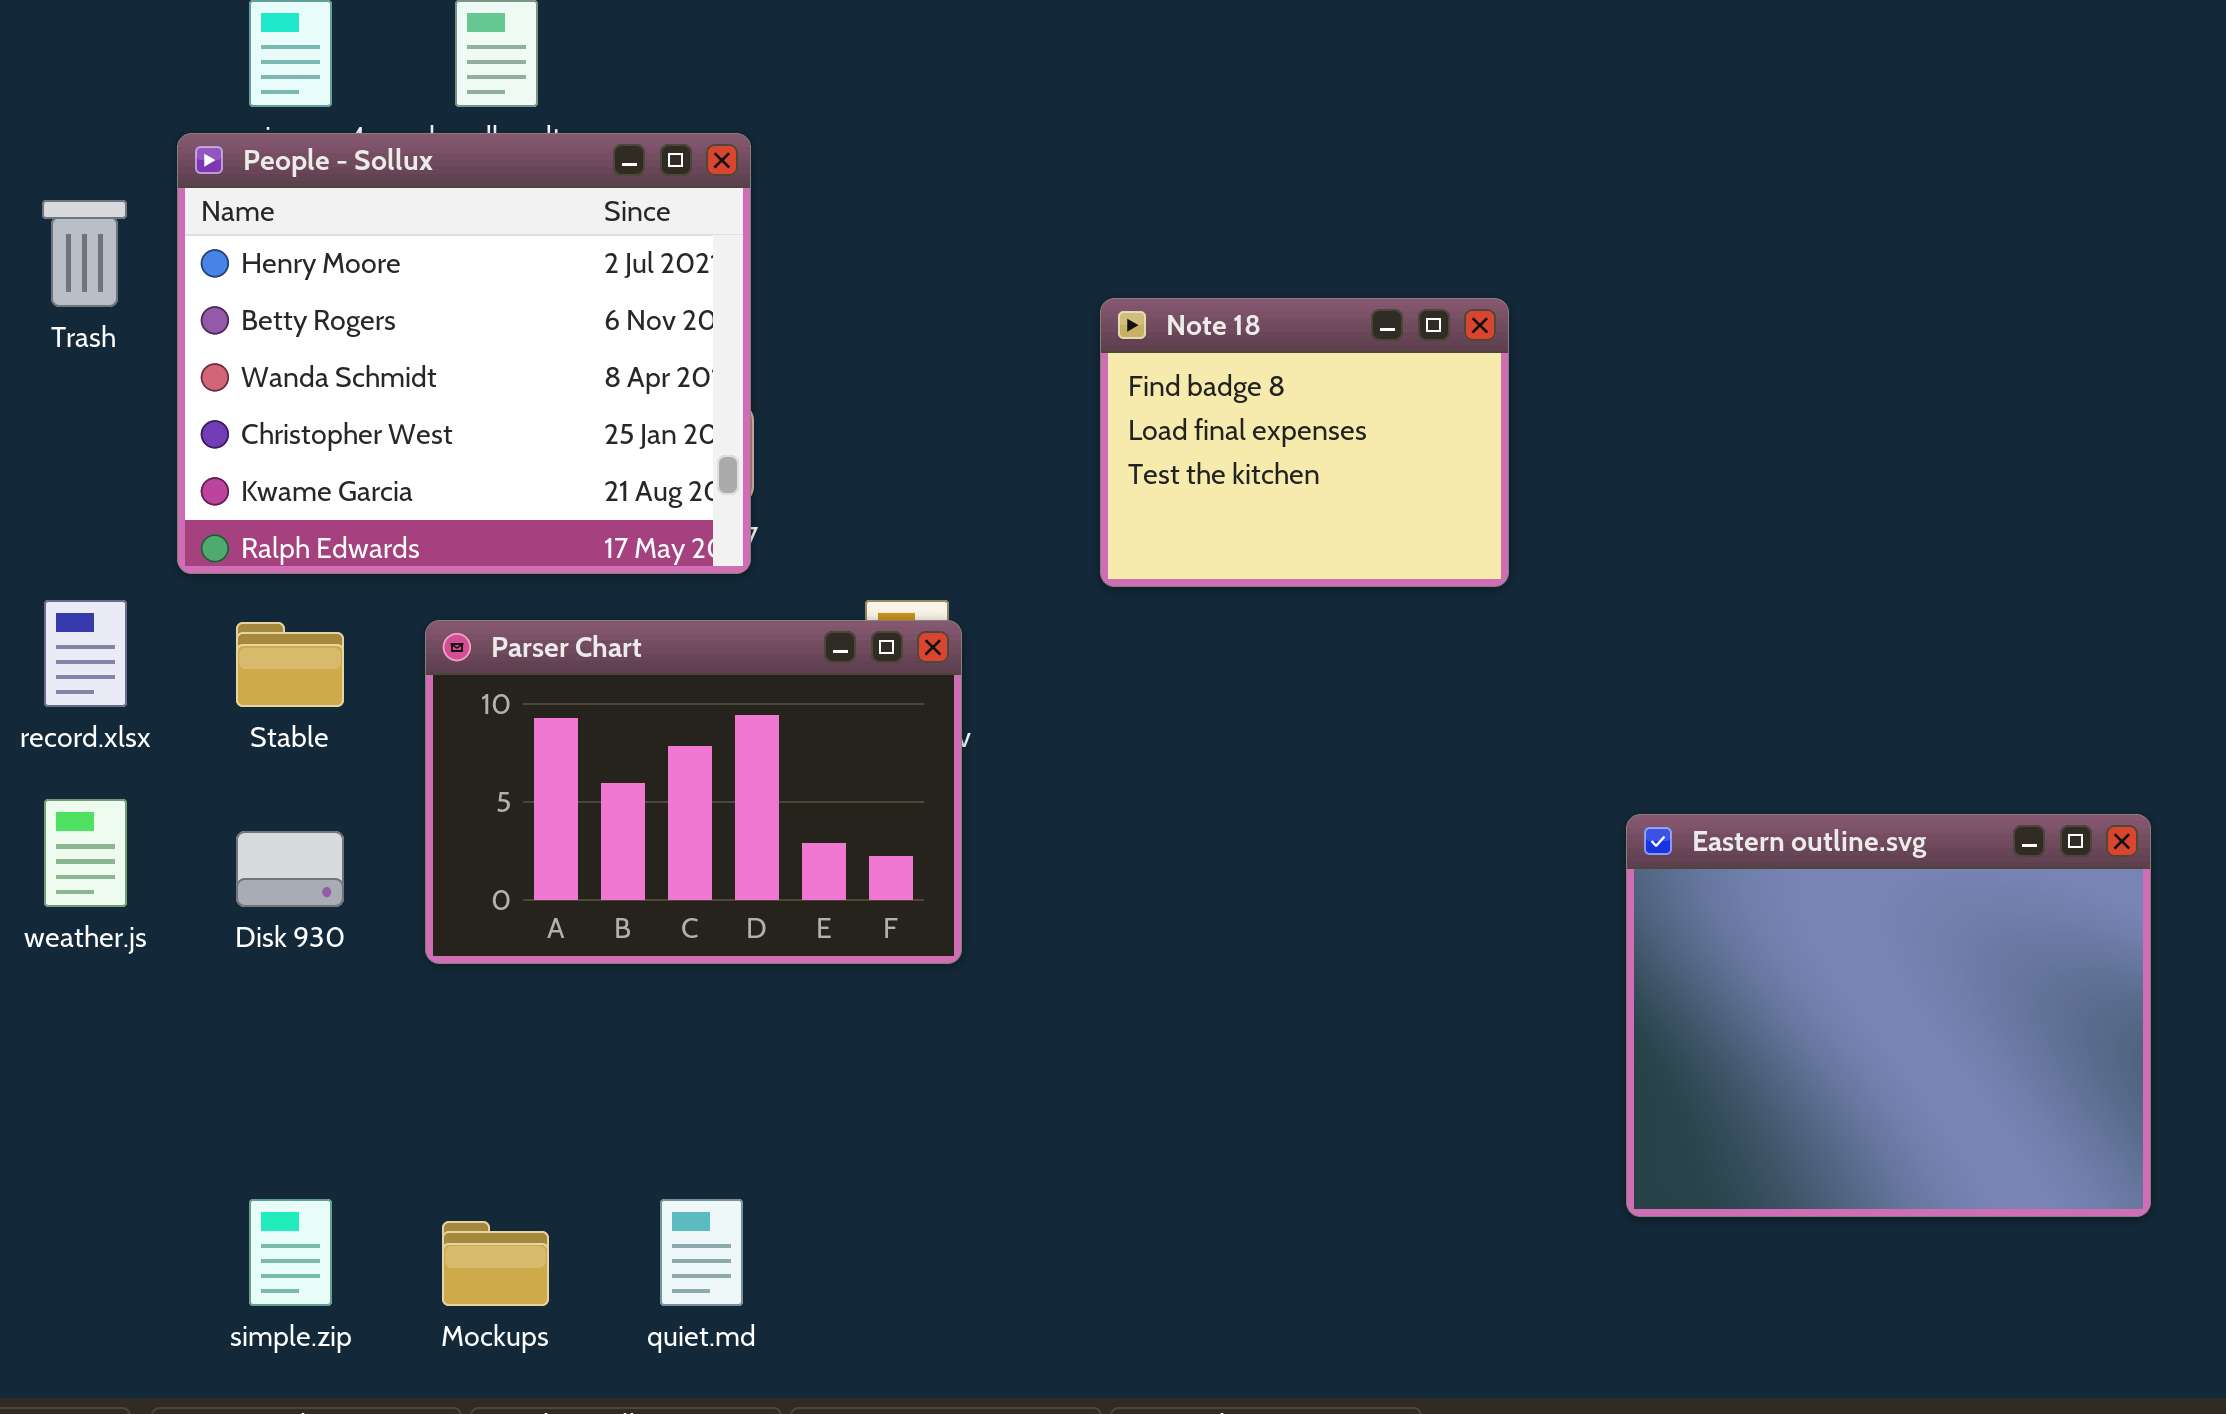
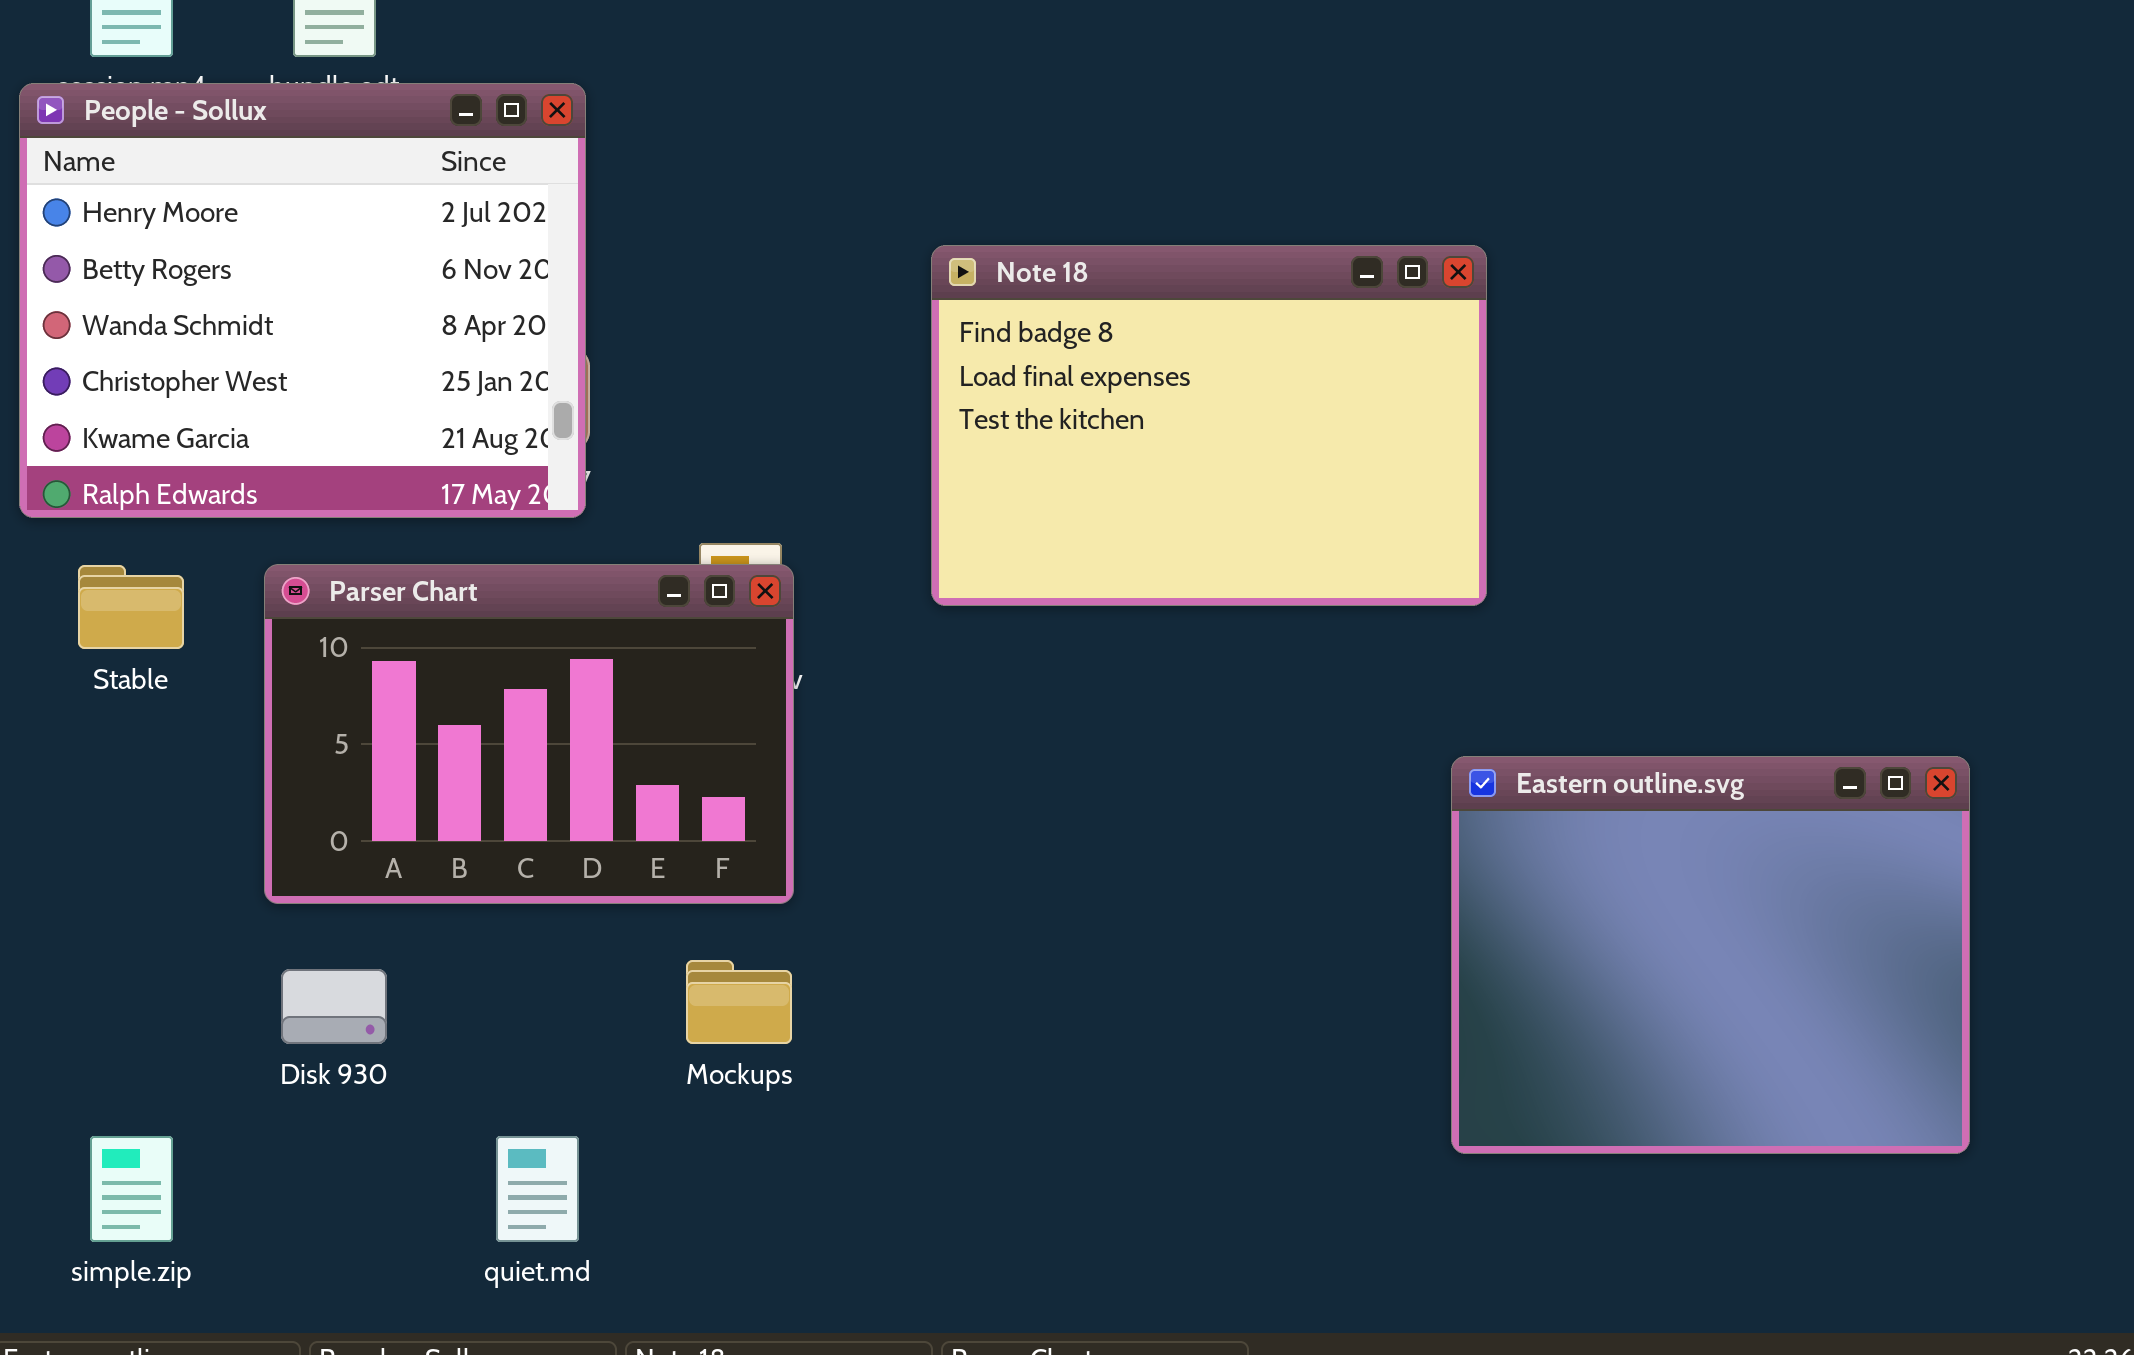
Note 18: [1100,298,1509,587] -> [931,245,1487,606], resized
Disk 930: [236,831,344,907] -> [281,969,387,1044], moved
Mockups: [442,1221,549,1306] -> [686,960,792,1044], moved

